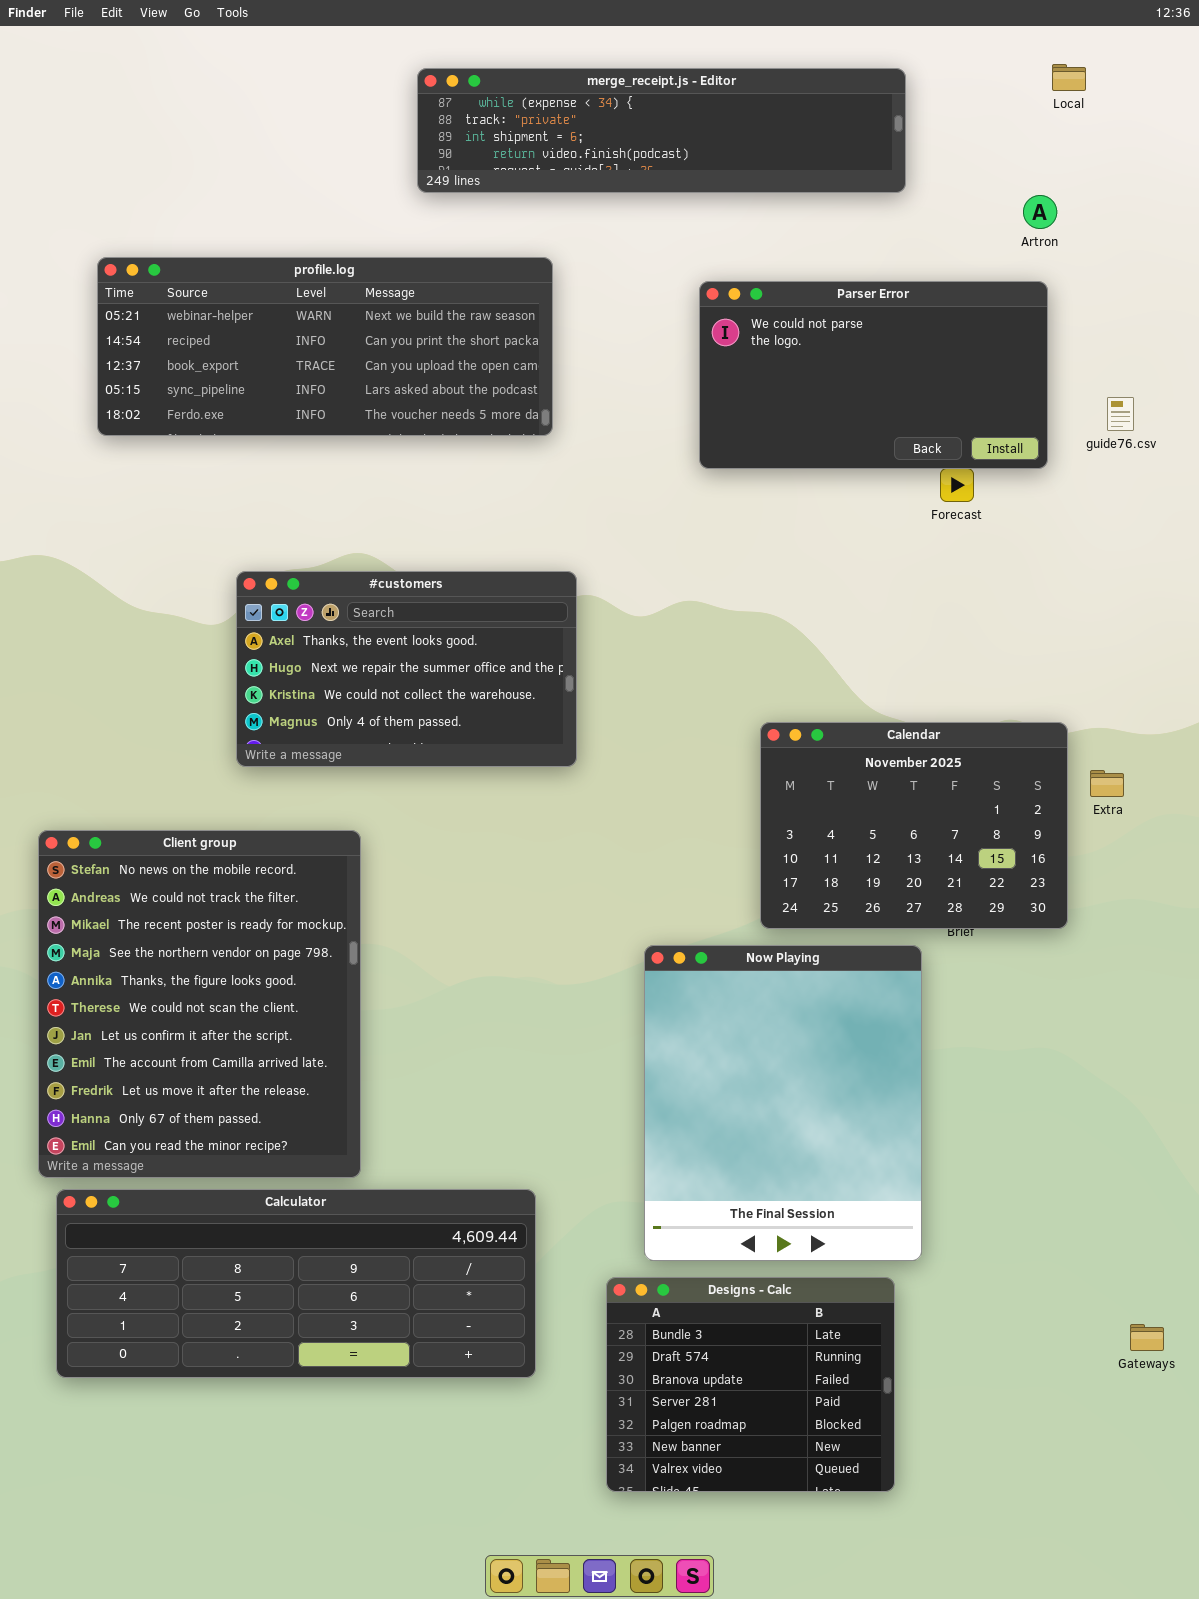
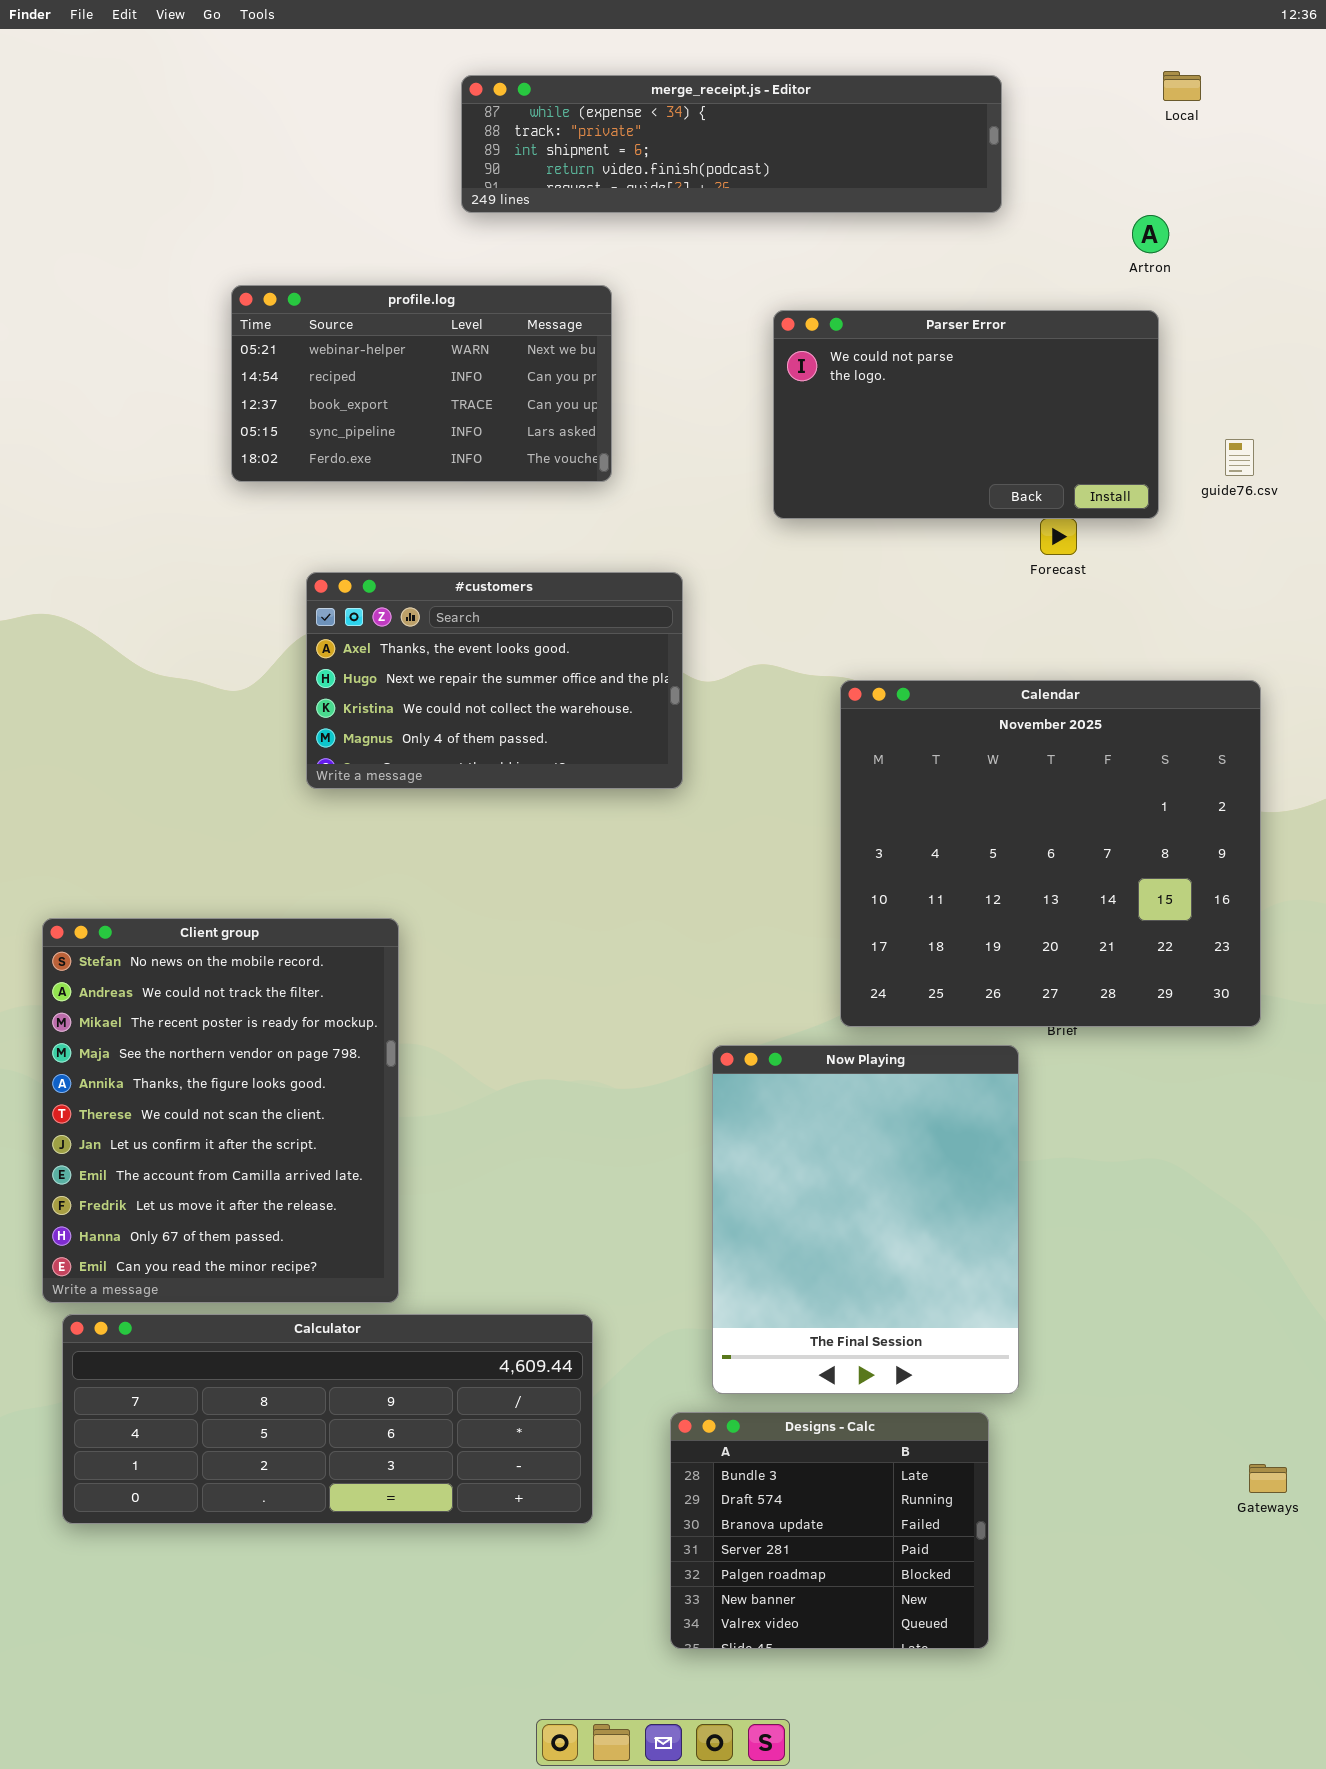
profile.log: [97,257,553,436] -> [231,285,612,482], resized
#customers: [236,571,577,767] -> [306,572,683,789], moved
Calendar: [760,722,1068,929] -> [840,680,1261,1027], resized

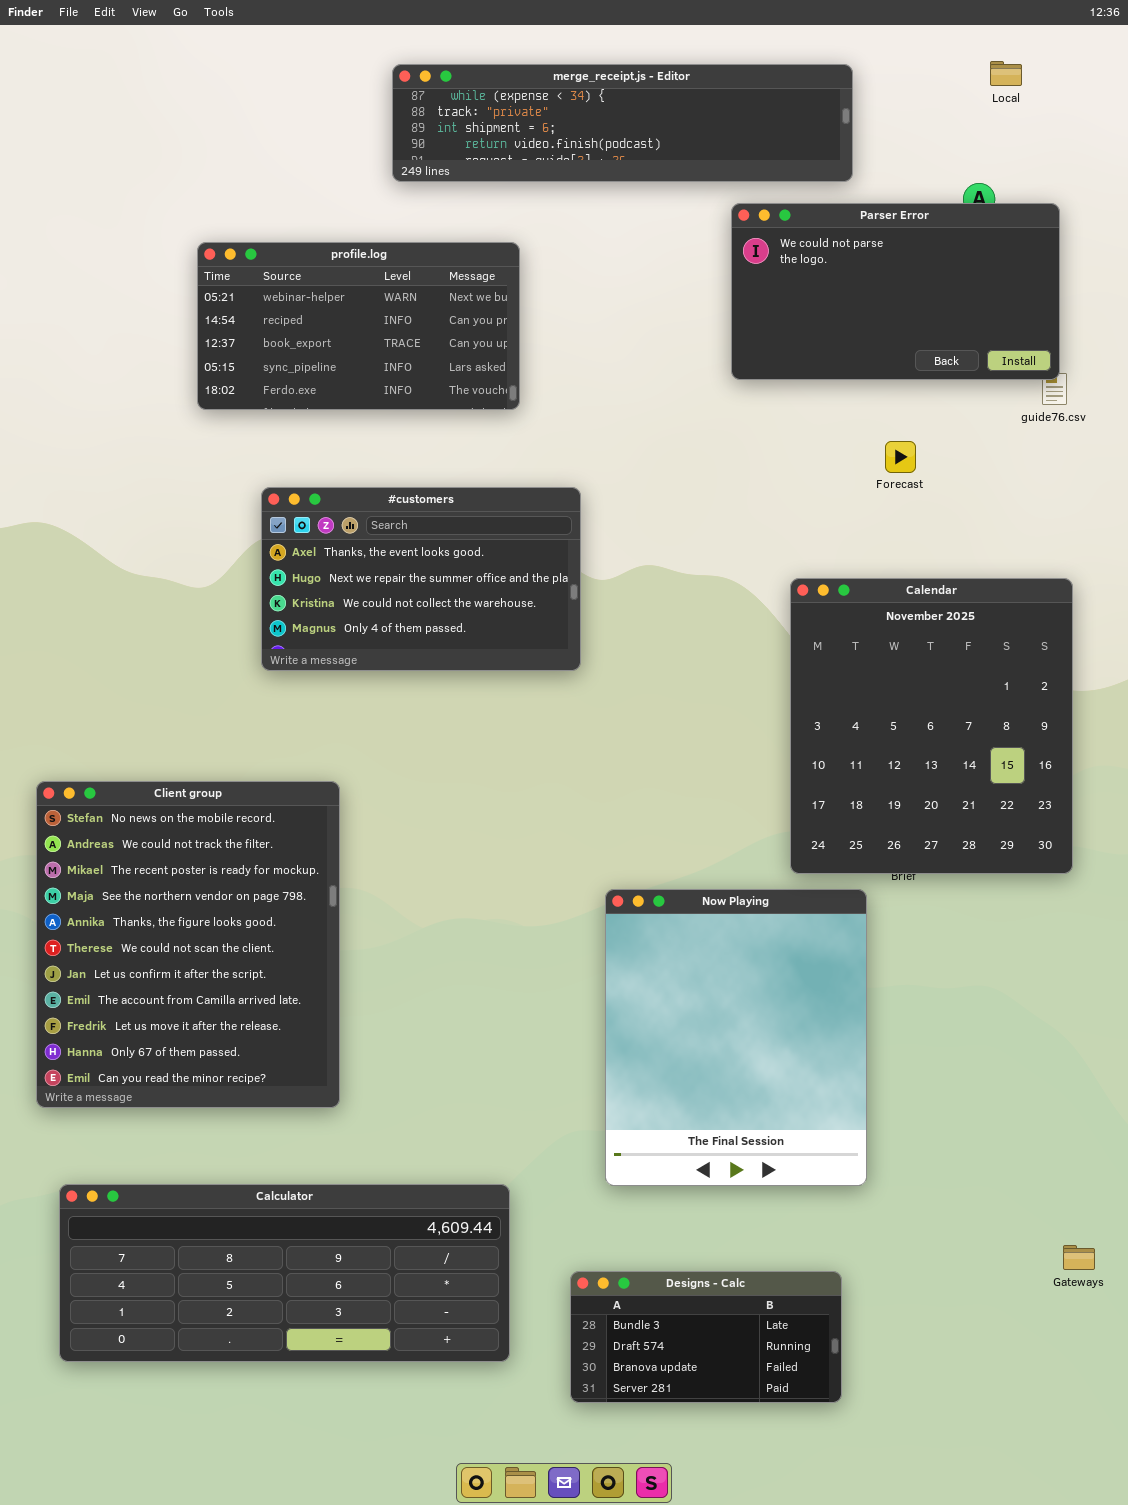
Parser Error: [773,310,1159,519] -> [731,203,1060,380], moved
Calendar: [840,680,1261,1027] -> [790,578,1073,874], resized
Calculator: [62,1314,593,1524] -> [59,1184,510,1362], moved
Designs - Calc: [670,1412,989,1649] -> [570,1271,842,1403], resized

